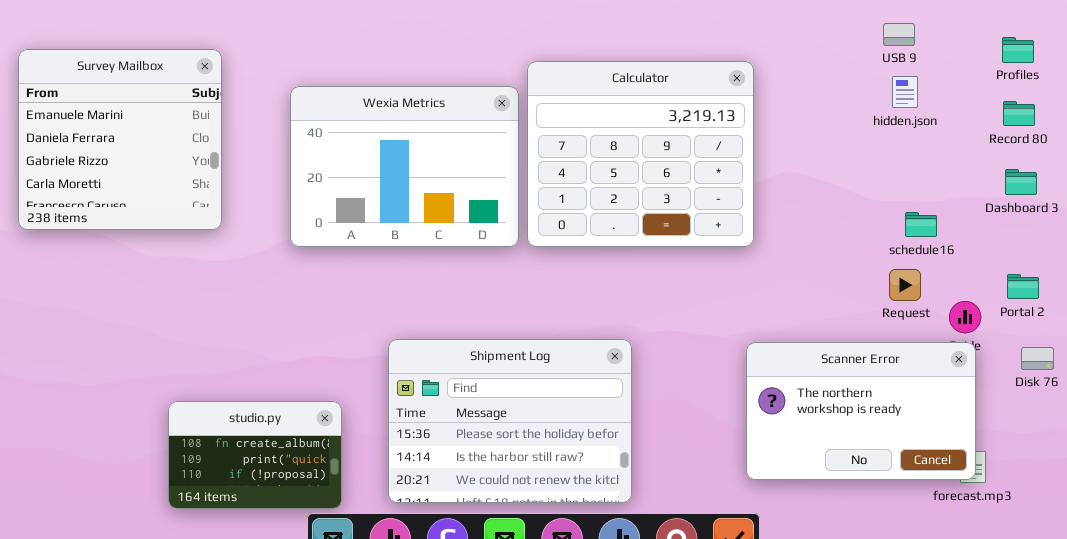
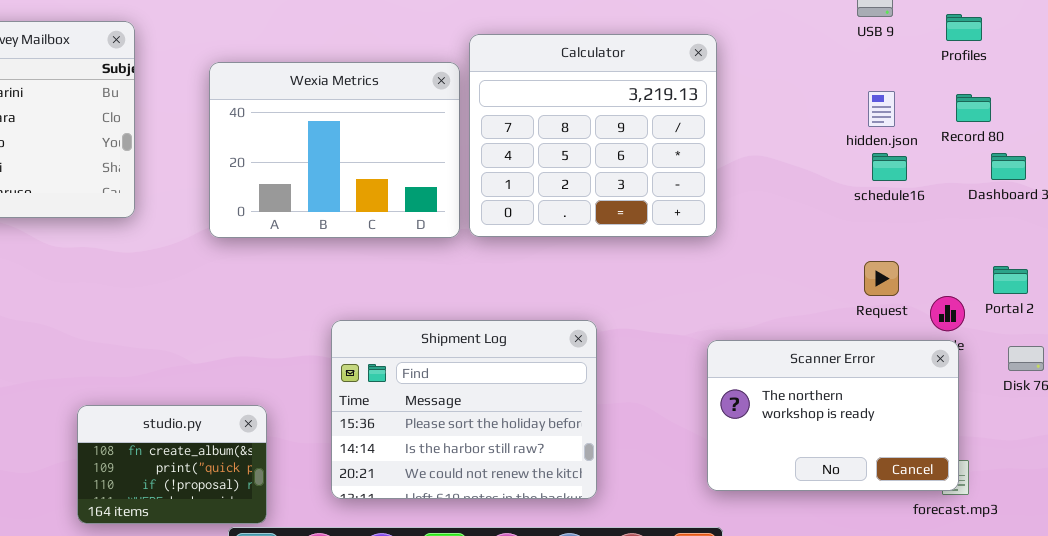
Profiles: [1002,37,1034,63] -> [946,14,982,41], moved
hidden.json: [892,76,918,108] -> [868,91,895,127], moved
Record 80: [1003,101,1035,126] -> [956,94,991,122], moved
schedule16: [905,212,937,237] -> [872,153,907,181], moved
Shipment Log: [388,339,632,503] -> [331,320,597,499], moved

